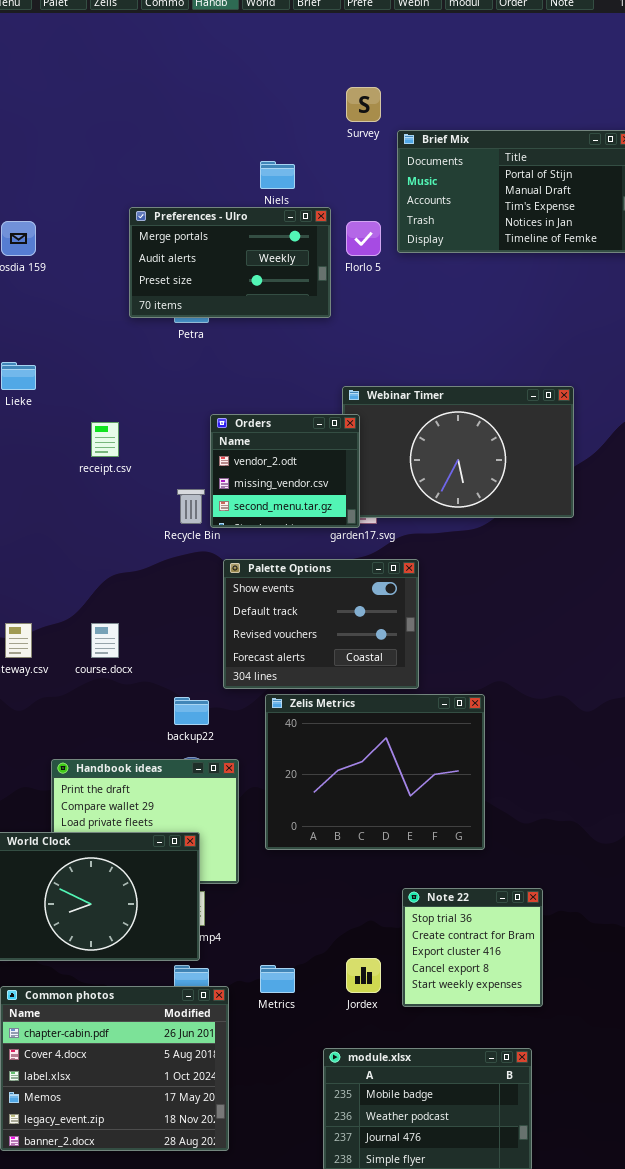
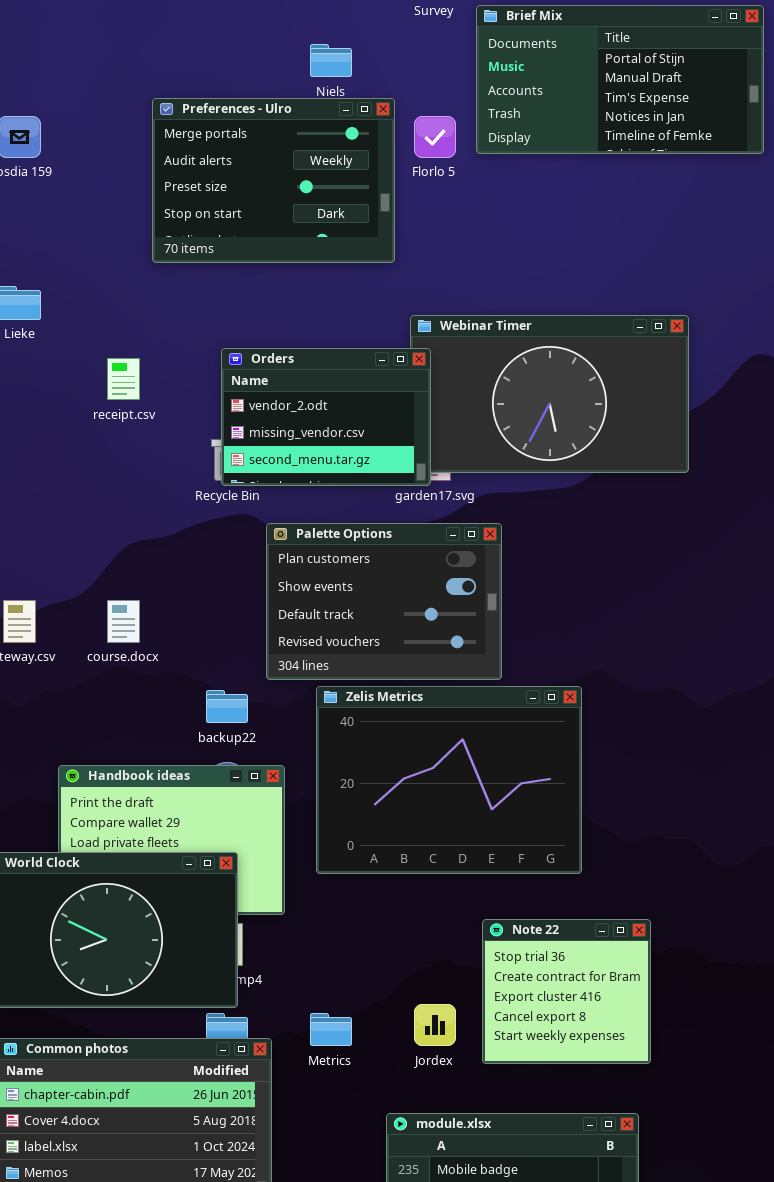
Preferences - Ulro: [129,207,331,318] -> [152,98,395,263], resized
Orders: [210,414,360,528] -> [221,348,431,486], resized
Palette Options: [223,559,419,689] -> [266,523,502,680], scrolled up 1 row

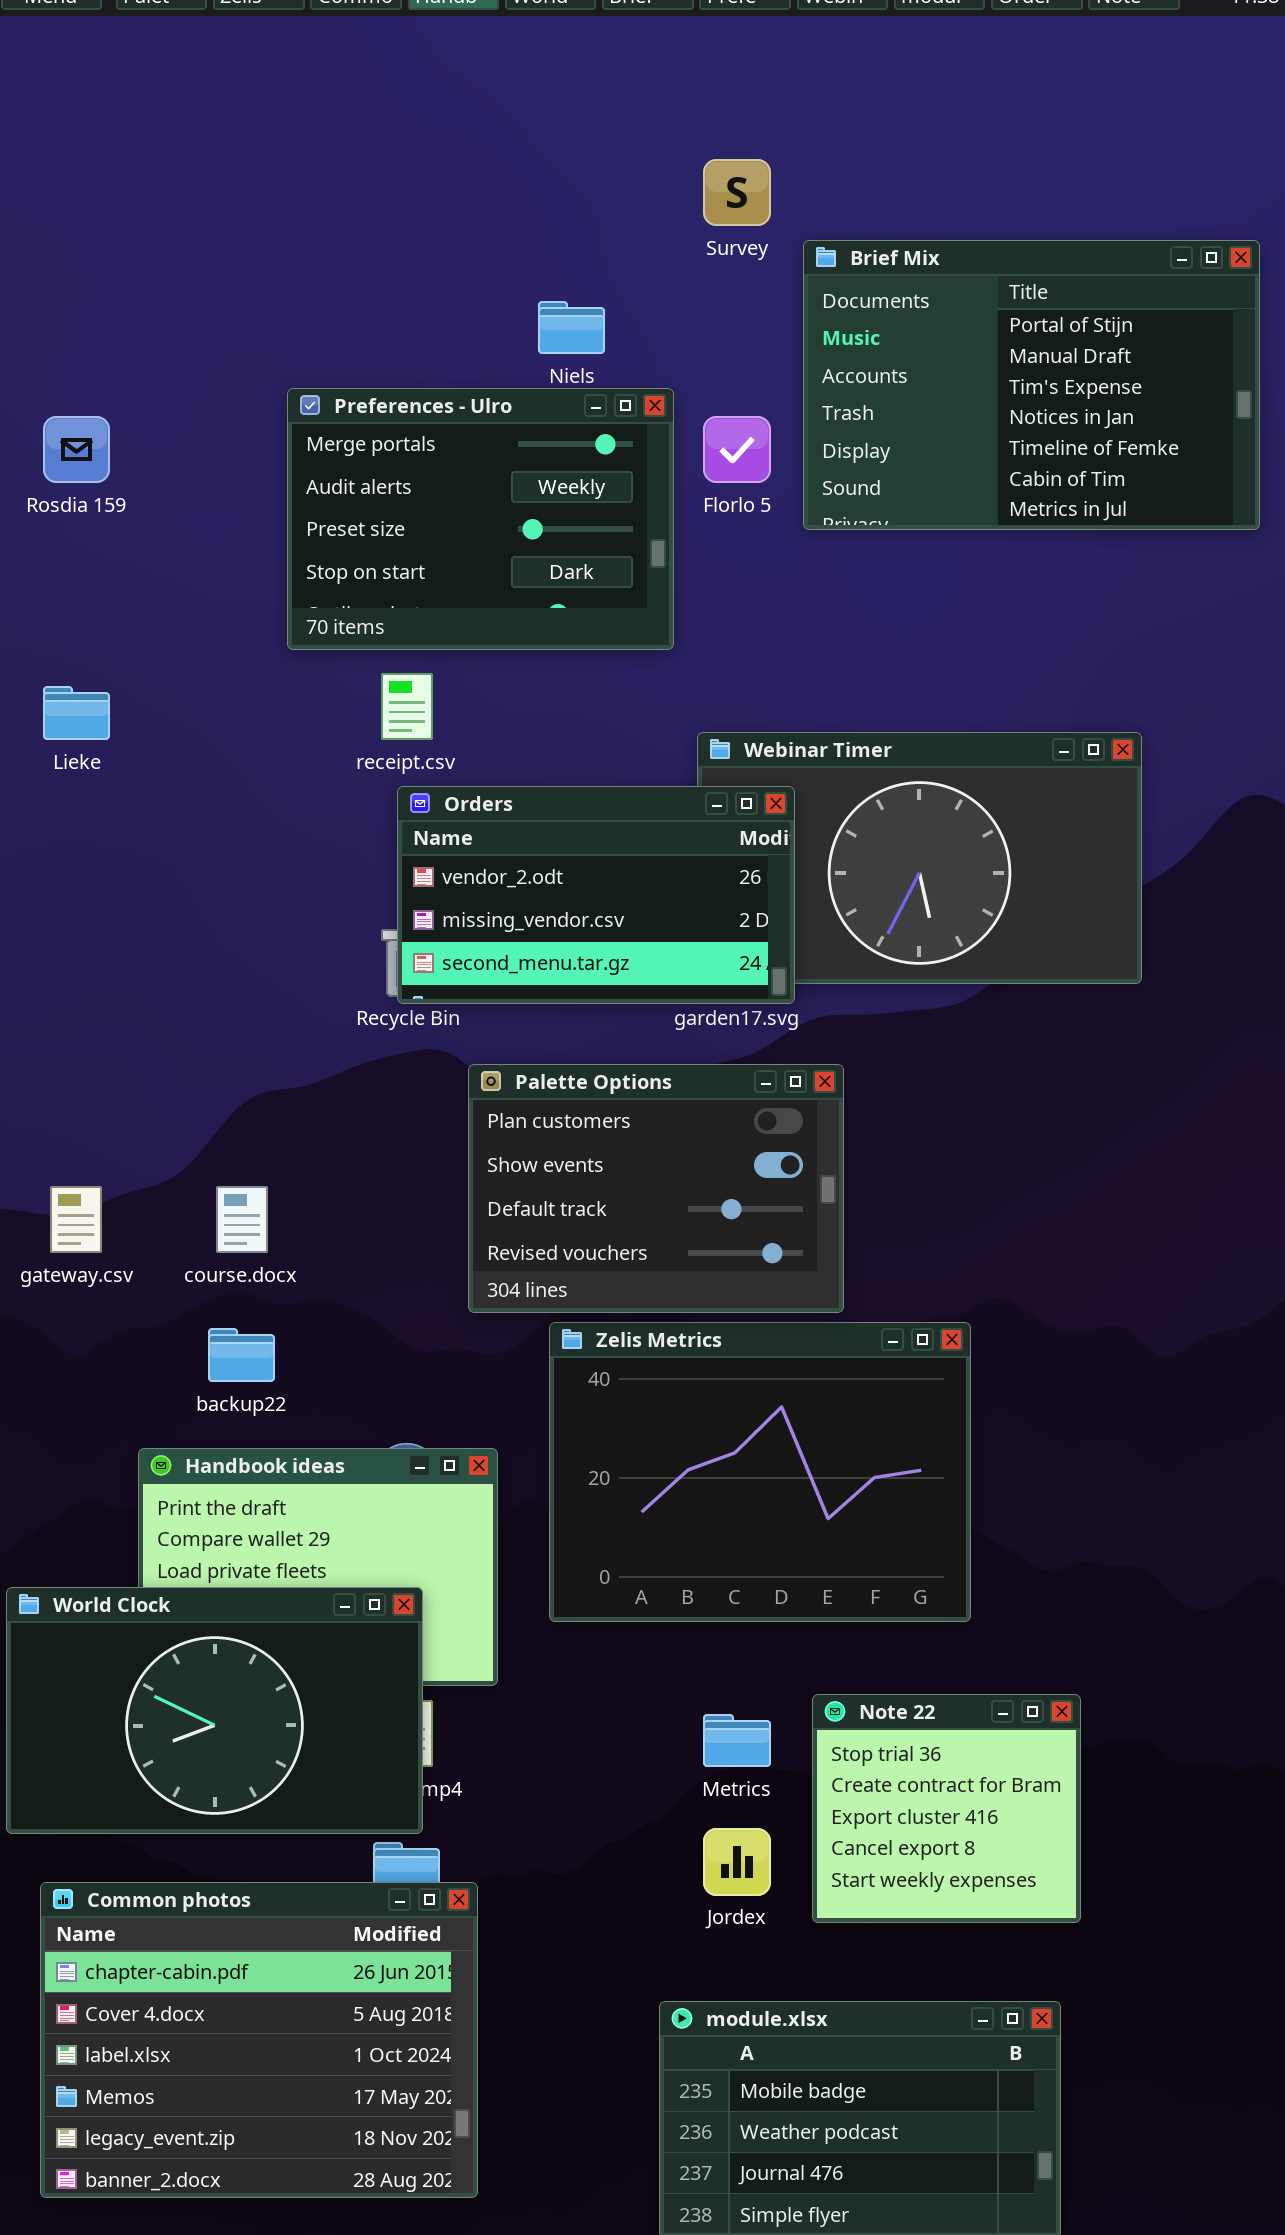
Brief Mix: [476,5,764,154] -> [803,240,1260,530], resized
Orders: [221,348,431,486] -> [397,786,795,1004], resized
receipt.csv: [107,358,140,400] -> [381,673,433,740], moved
backup22: [206,690,248,723] -> [208,1328,275,1382], moved
Metrics: [310,1013,352,1046] -> [703,1714,771,1767], moved

